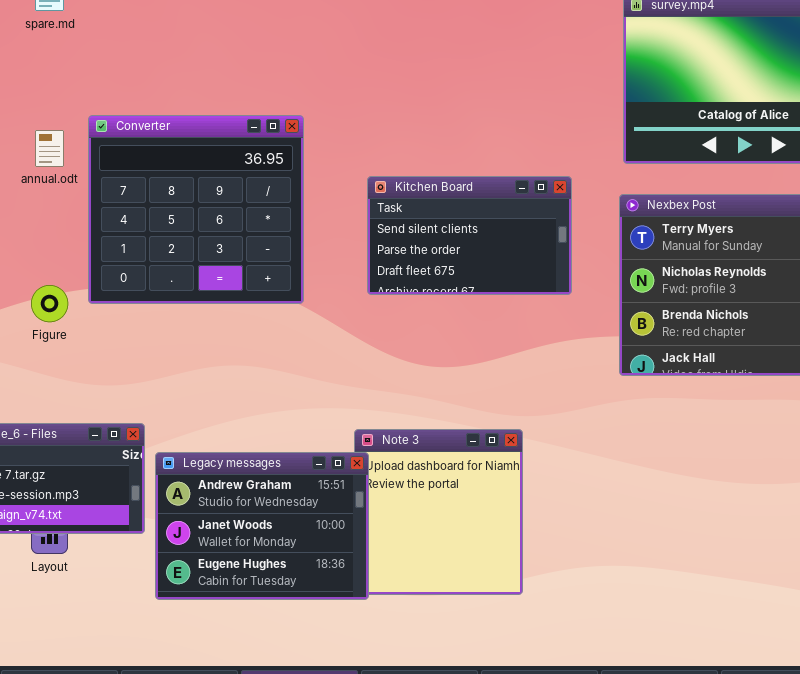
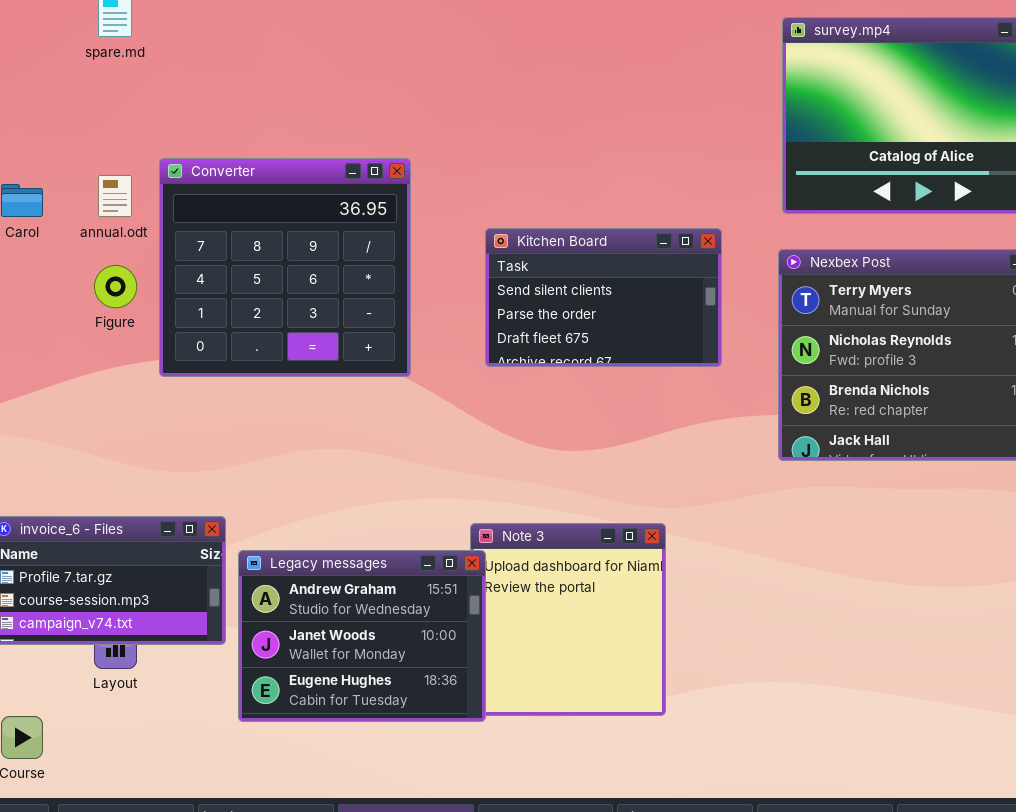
Figure: [31,285,68,322] -> [94,265,137,308], moved

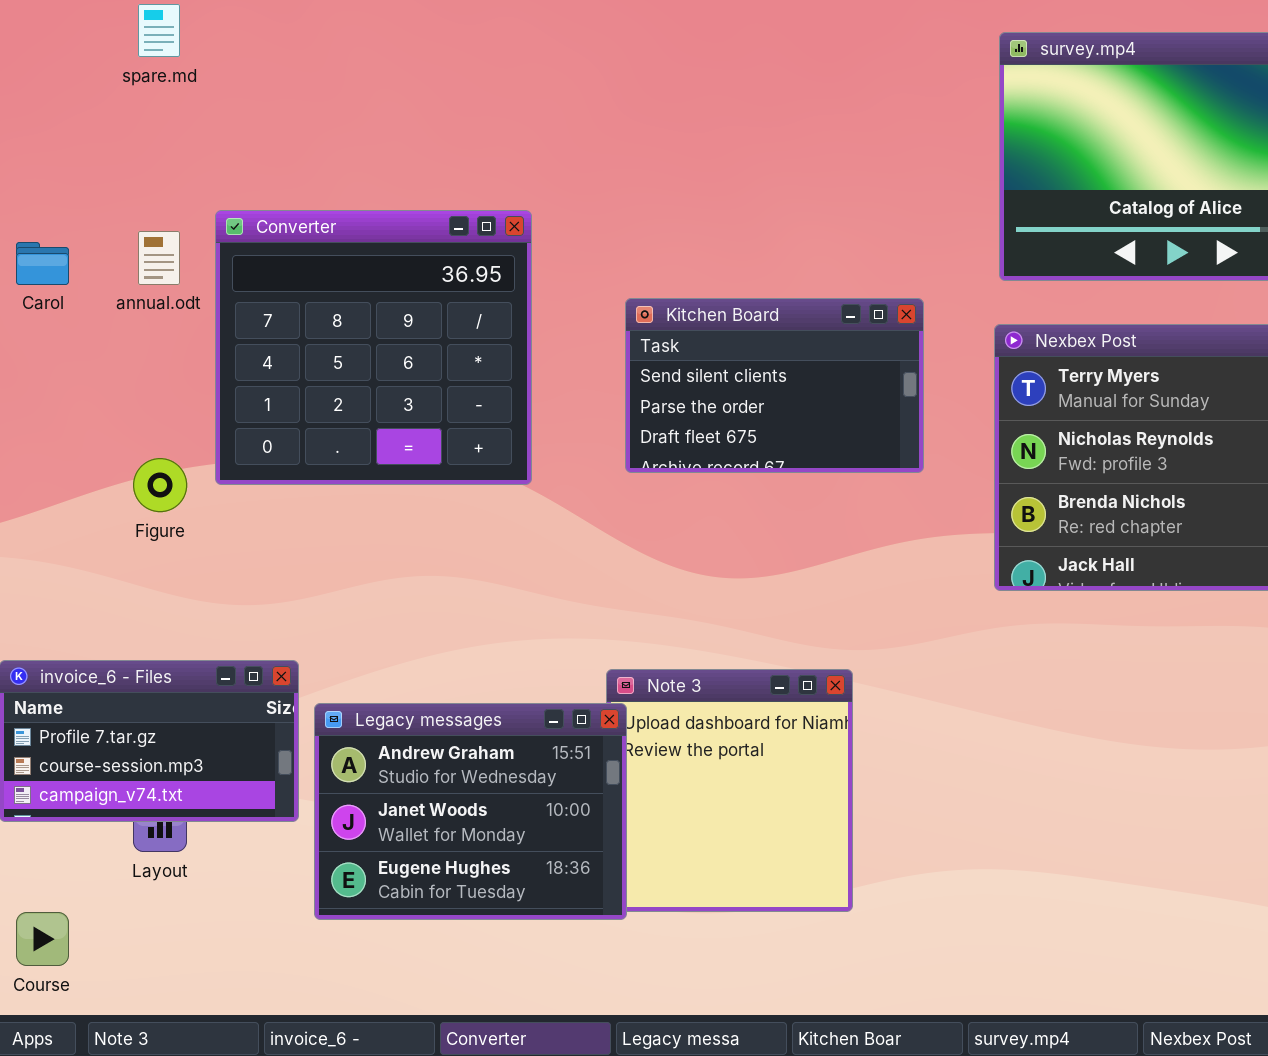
Figure: [94,265,137,308] -> [133,458,187,512], moved

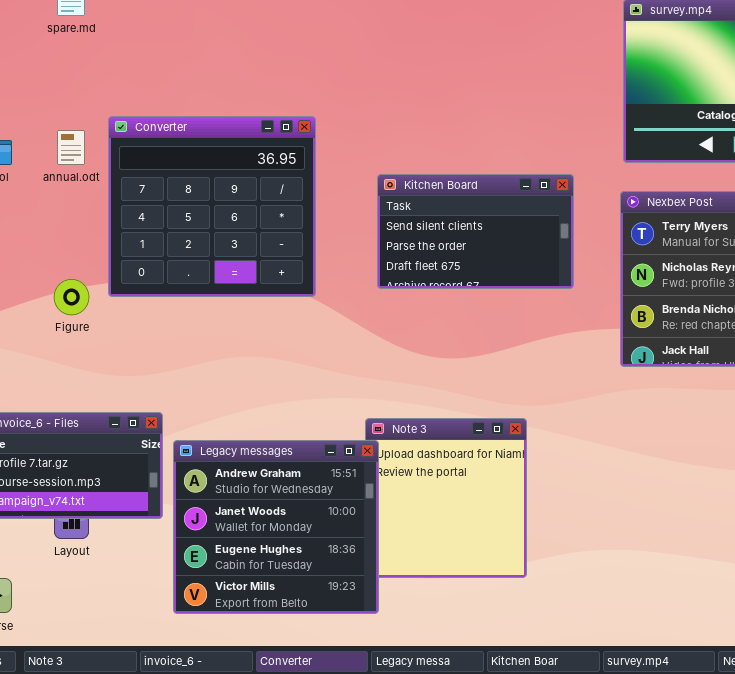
Legacy messages: [314,703,627,920] -> [173,440,379,614], resized

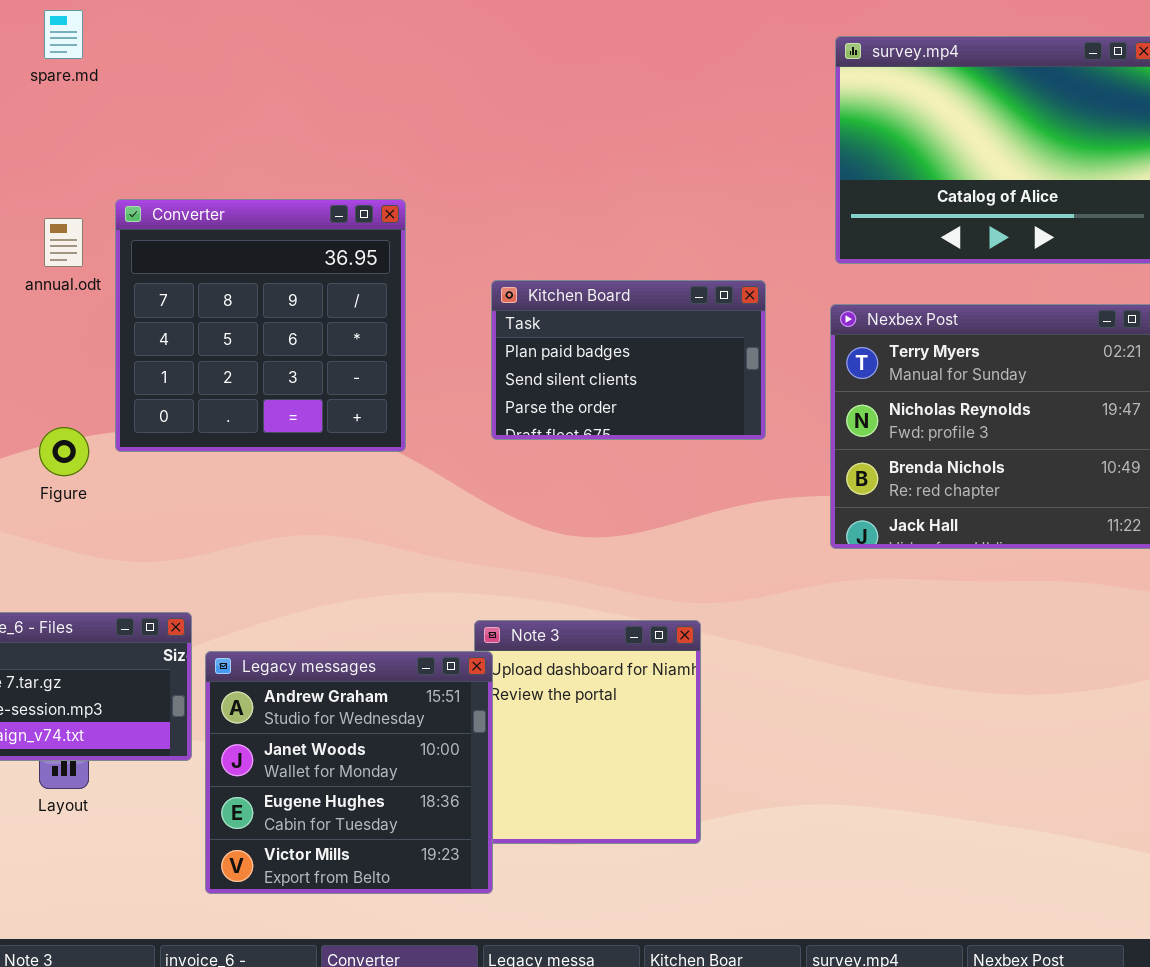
Kitchen Board: [377,174,574,289] -> [491,280,766,440], scrolled up 1 row

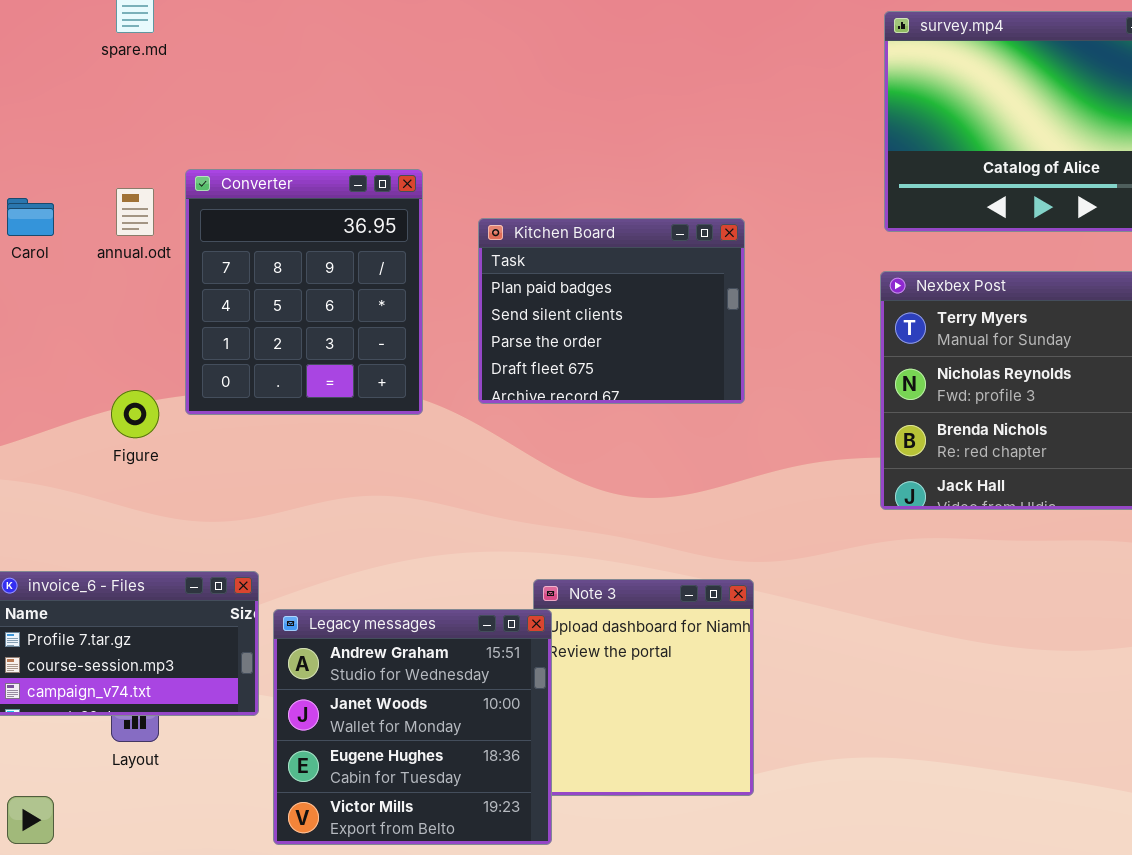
Converter: [115,199,406,452] -> [185,169,423,415], resized
Kitchen Board: [491,280,766,440] -> [478,218,745,404], moved, resized

